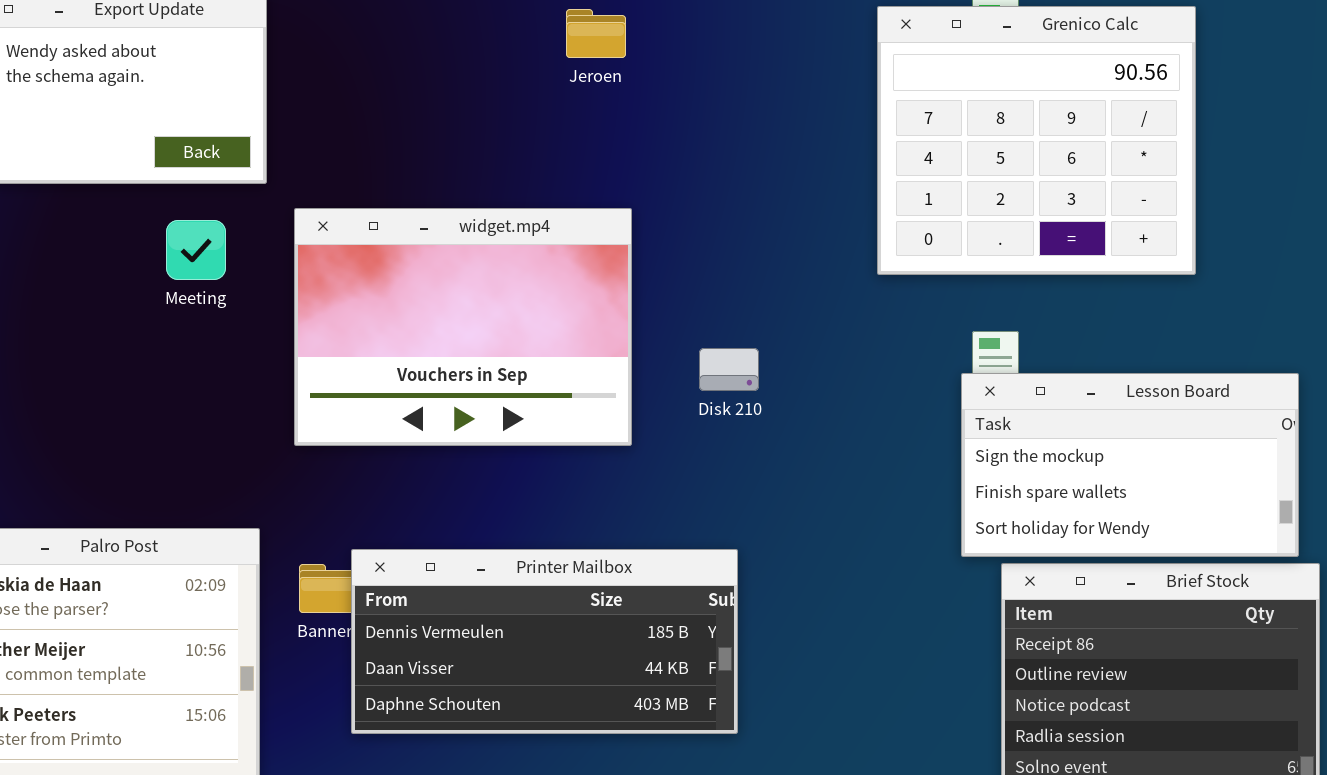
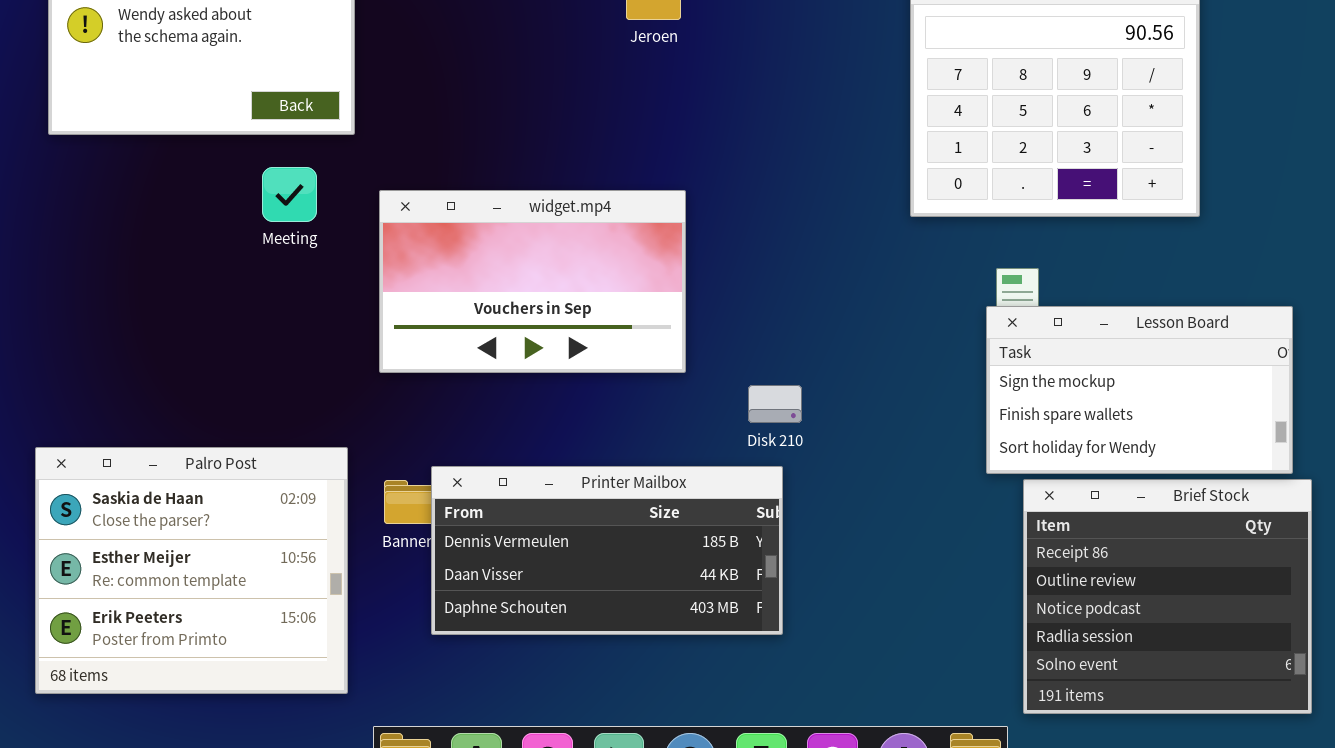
widget.mp4: [294,208,632,446] -> [379,190,686,373], resized
Disk 210: [699,348,759,391] -> [748,385,802,423], moved

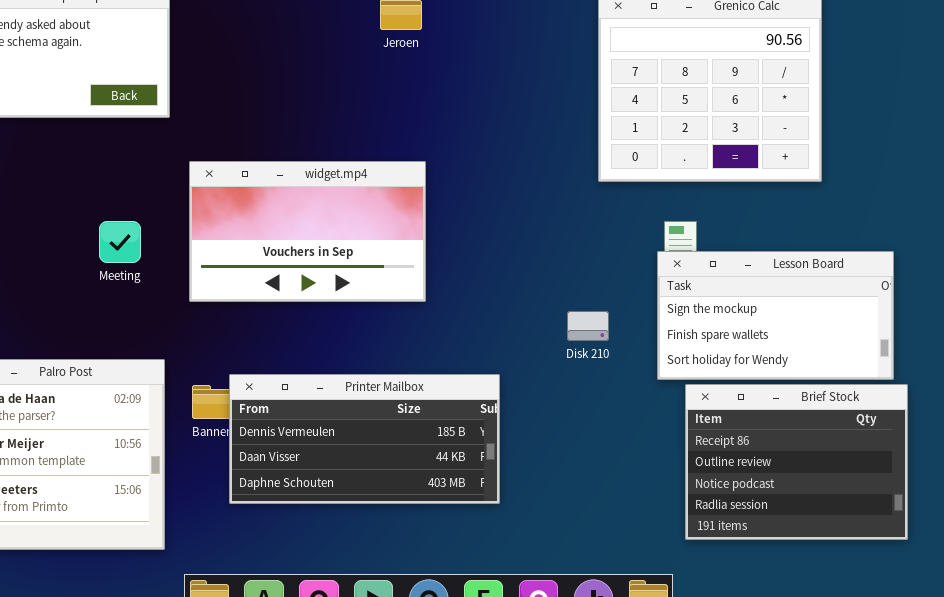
Meeting: [262,167,317,222] -> [99,221,141,263], moved
Disk 210: [748,385,802,423] -> [567,311,609,341], moved
Brief Stock: [1023,479,1312,714] -> [685,384,908,540], resized

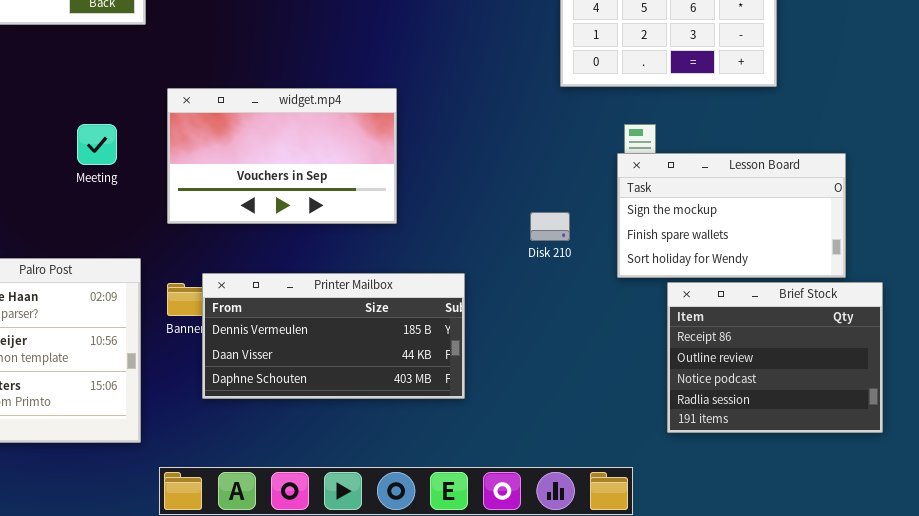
widget.mp4: [189,161,426,302] -> [167,88,397,224], moved
Brief Stock: [685,384,908,540] -> [667,282,883,433], moved

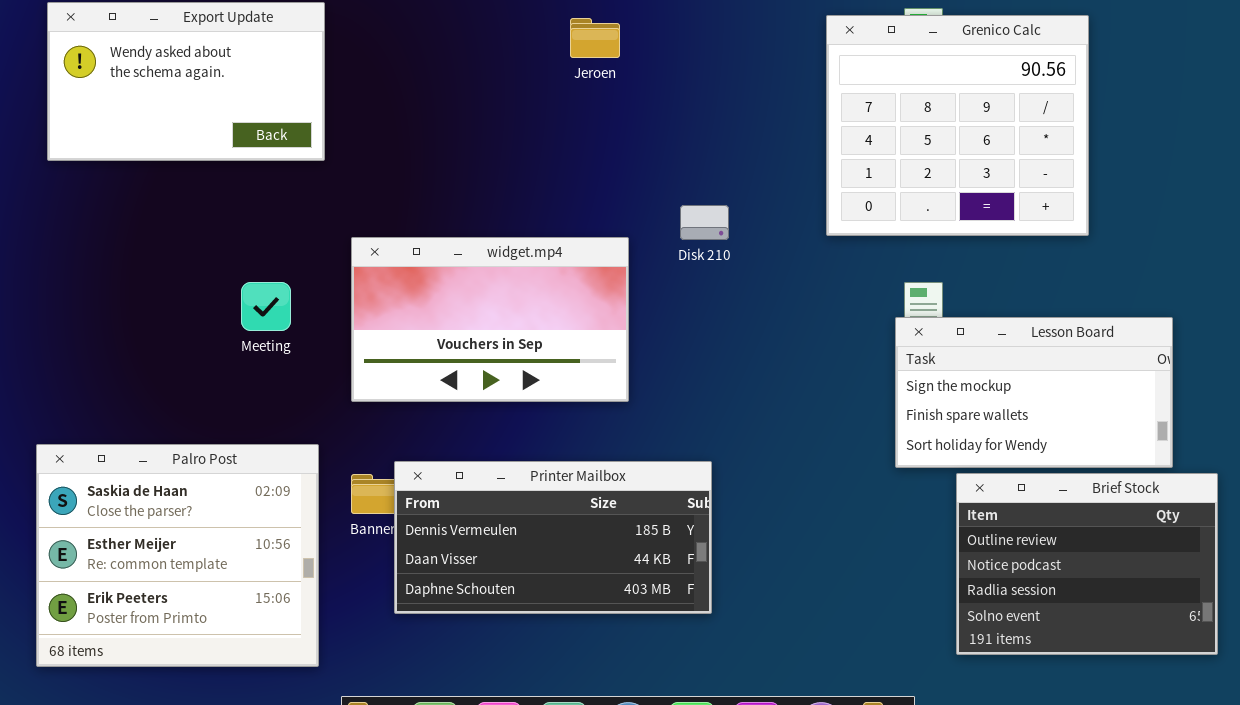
Disk 210: [530,212,570,241] -> [680,205,729,240], moved
Brief Stock: [667,282,883,433] -> [956,473,1218,655], scrolled down 1 row

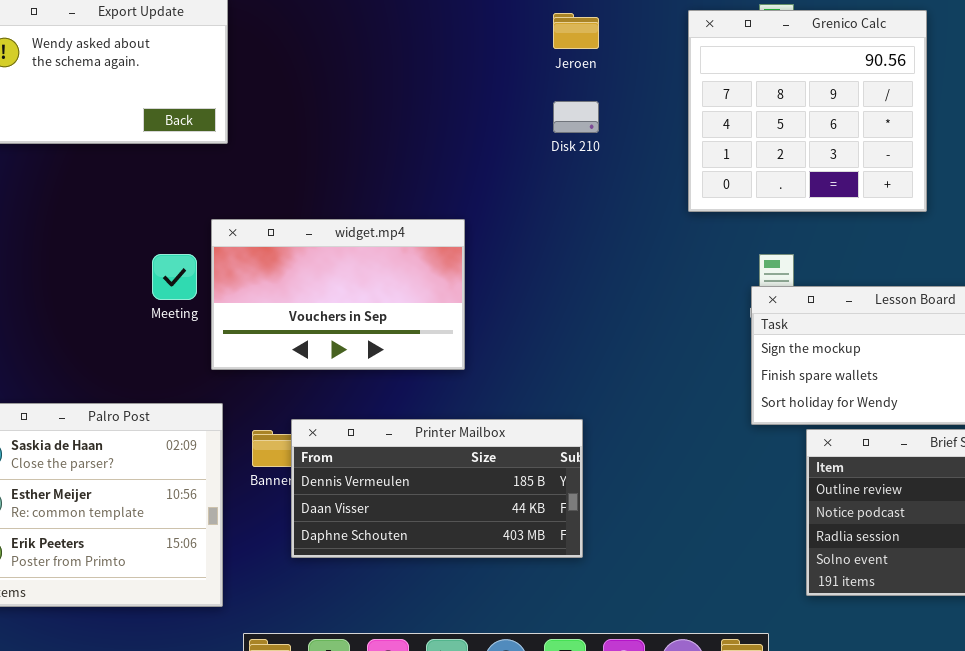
Jeroen: [570,18,620,58] -> [553,13,599,49], moved
Disk 210: [680,205,729,240] -> [553,101,599,133], moved
widget.mp4: [351,237,629,402] -> [211,219,465,370], moved

